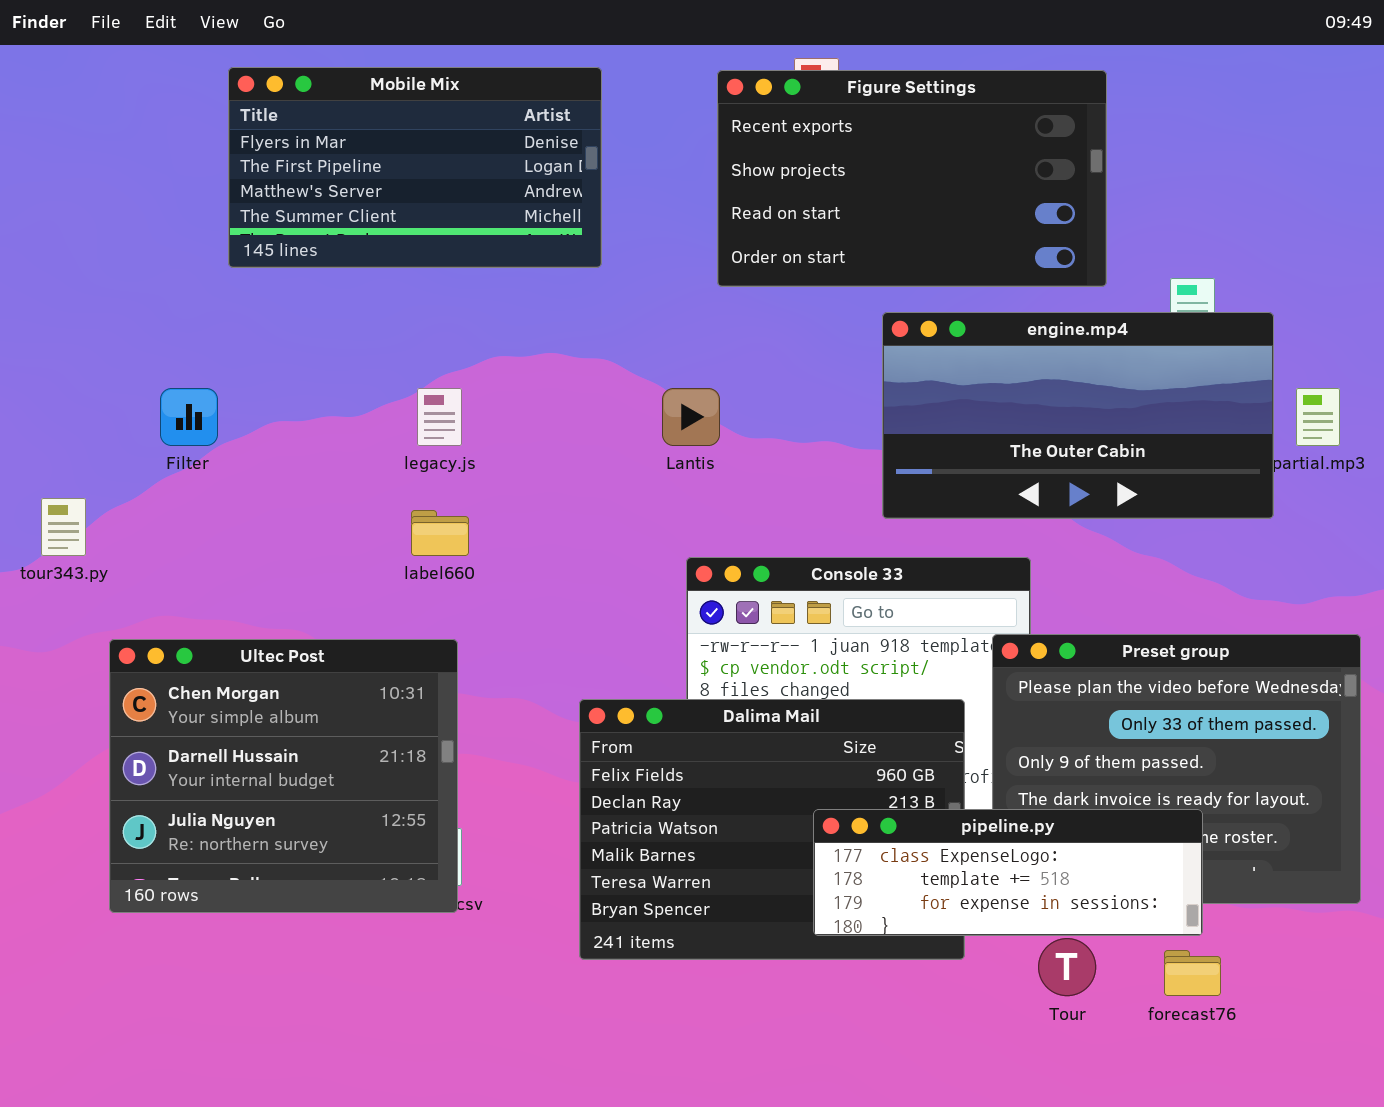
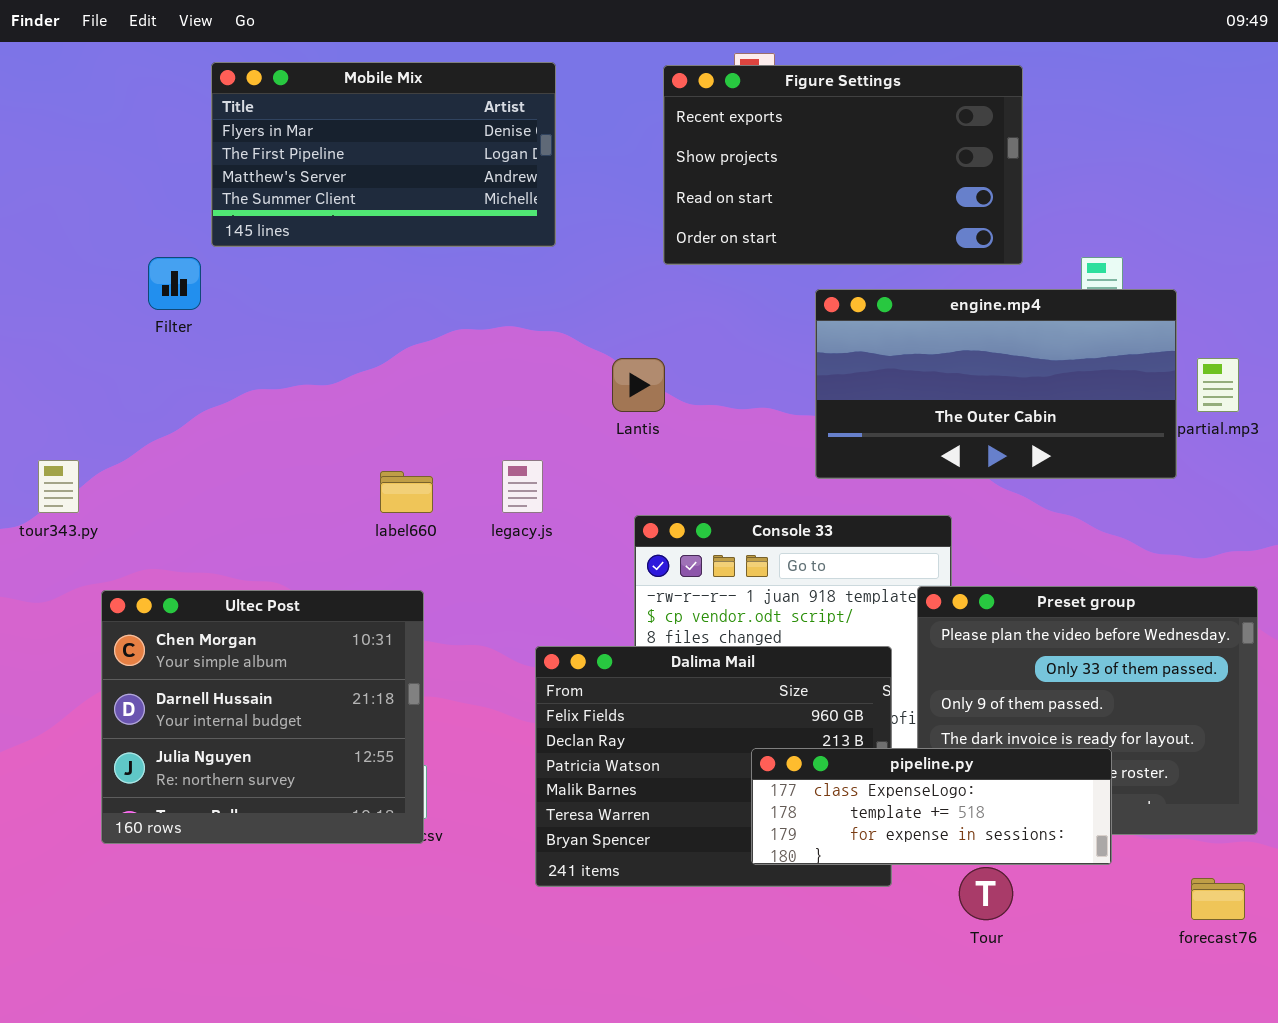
Filter: [160,388,218,446] -> [148,257,201,310], moved
legacy.js: [417,388,462,446] -> [502,460,543,513], moved
forecast76: [1164,950,1221,996] -> [1191,878,1245,920], moved

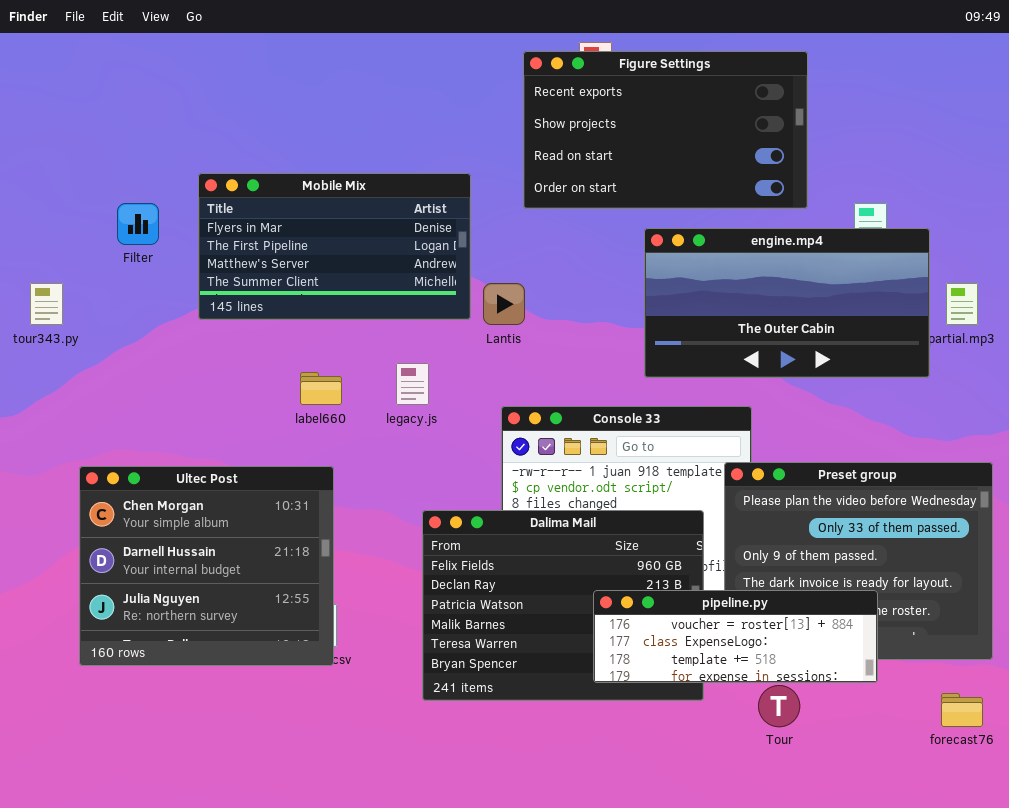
Mobile Mix: [211,62,556,247] -> [198,173,471,320], moved
tour343.py: [38,460,79,513] -> [30,283,63,325], moved
pipeline.py: [751,748,1112,865] -> [593,590,878,683], scrolled up 1 row

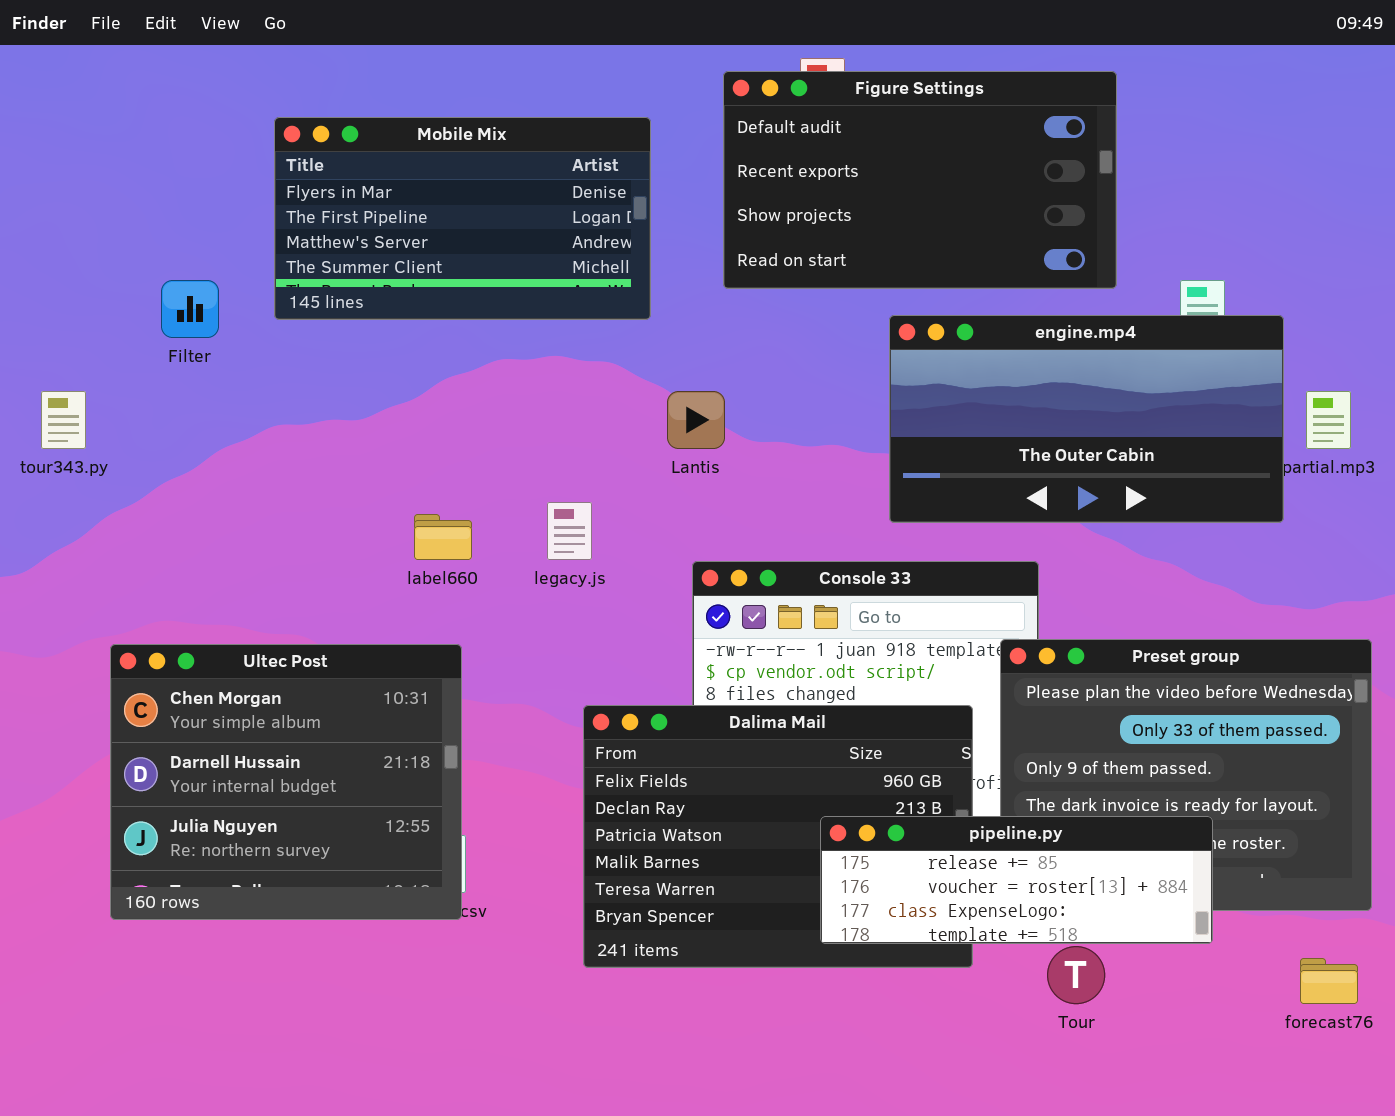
Figure Settings: [523,51,808,209] -> [723,71,1117,289], scrolled up 1 row
Mobile Mix: [198,173,471,320] -> [274,117,651,320], moved
pipeline.py: [593,590,878,683] -> [820,816,1213,944], scrolled up 1 row

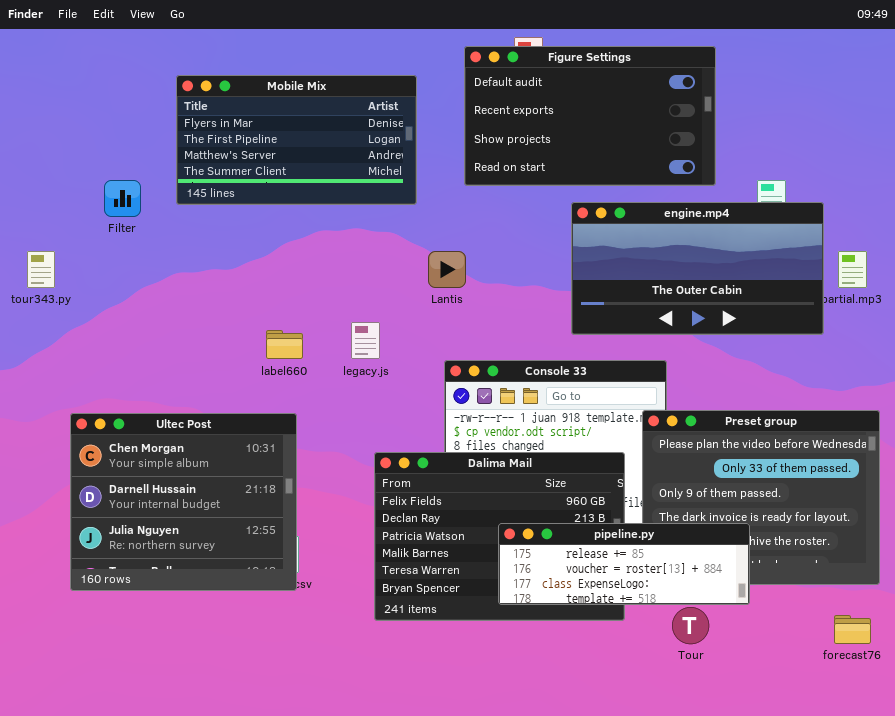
pipeline.py: [820,816,1213,944] -> [498,523,750,605], moved

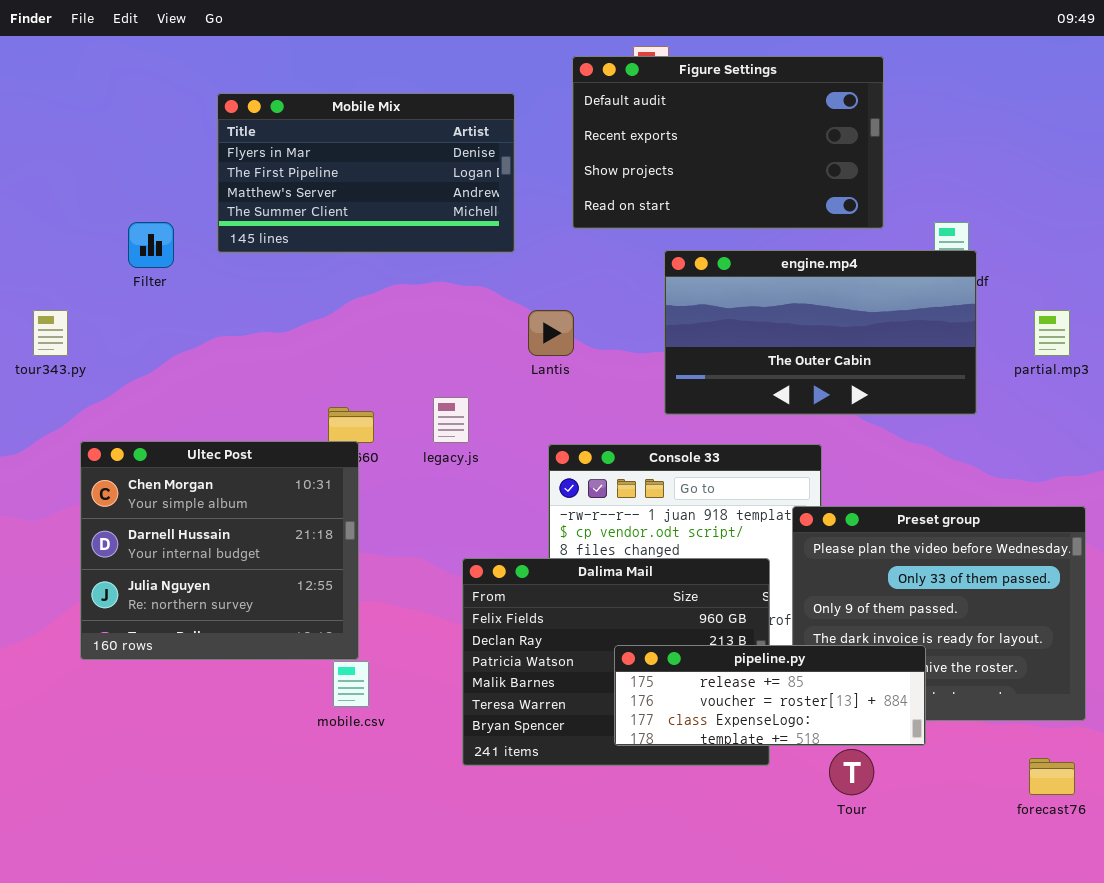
engine.mp4: [571,202,824,335] -> [664,250,977,415], moved
Ultec Post: [70,413,297,591] -> [80,441,359,660], moved

